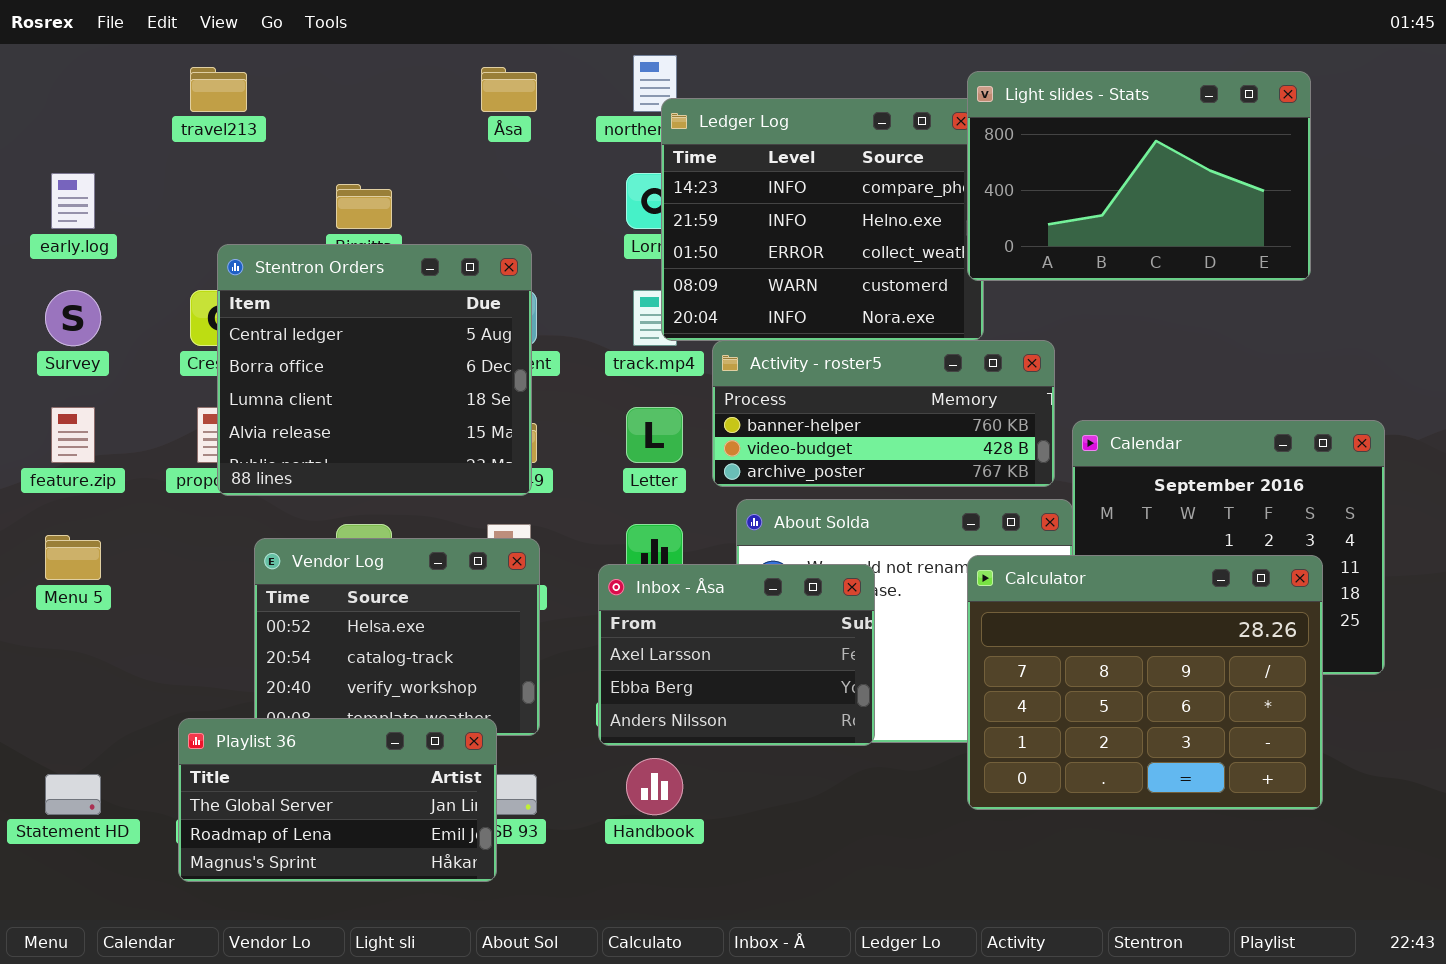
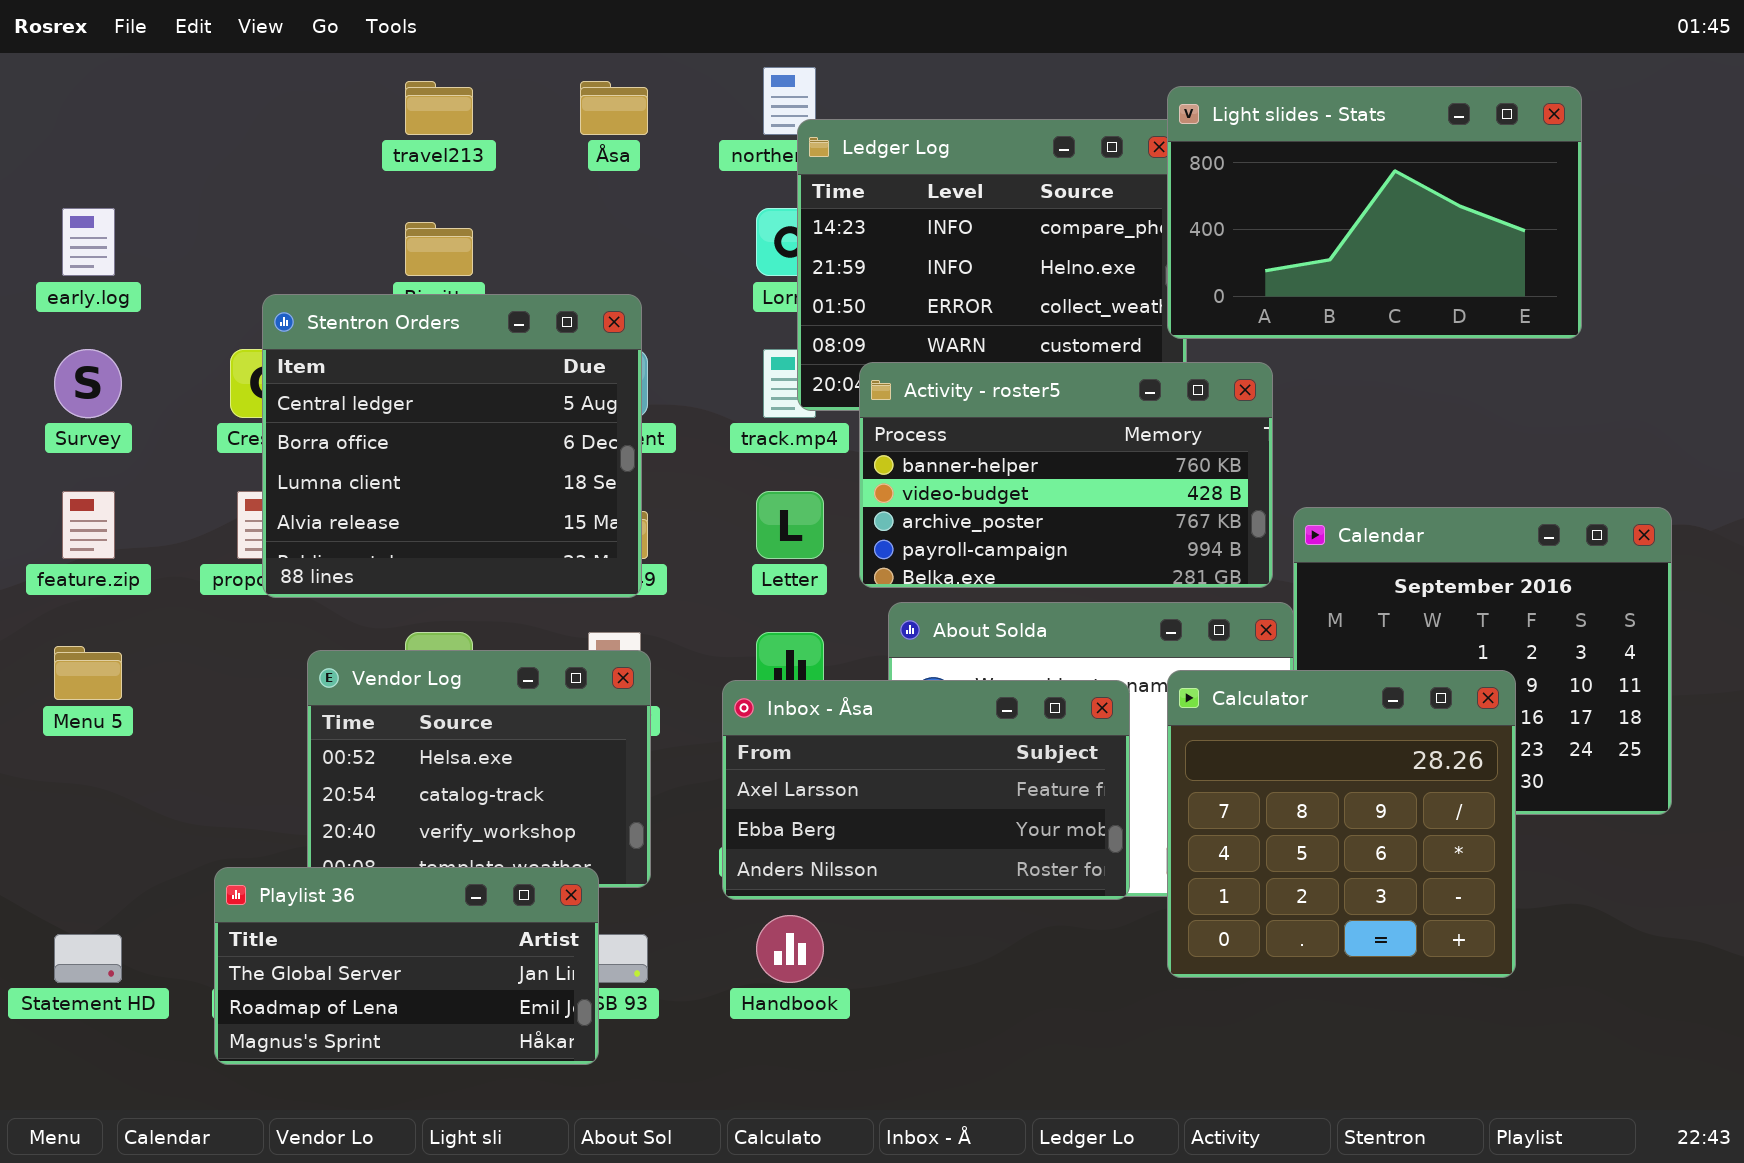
travel213: [190,67,247,112] -> [405,81,473,135], moved
Activity - roster5: [712,340,1055,487] -> [859,362,1273,588], resized
Calculator: [967,555,1323,810] -> [1167,670,1516,978], resized
Inbox - Åsa: [598,564,875,746] -> [722,680,1130,900], resized

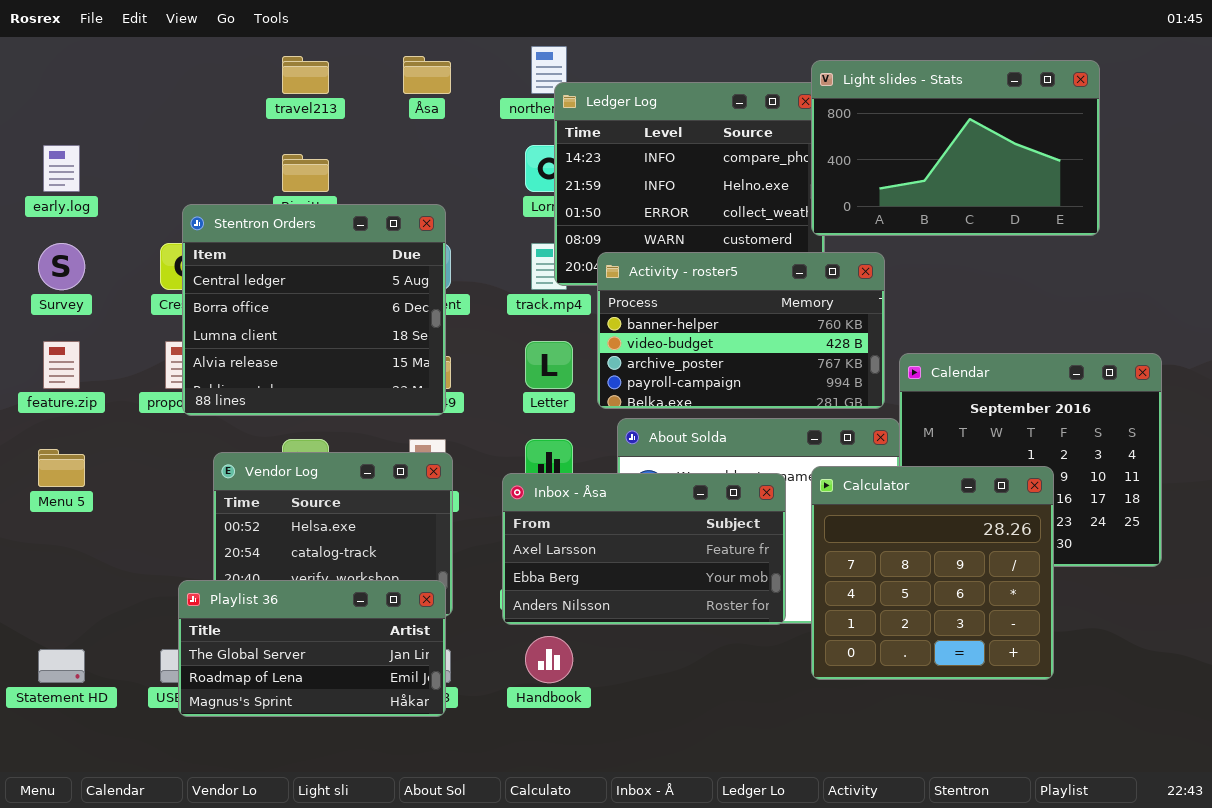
Playlist 36: [214,867,599,1065] -> [178,580,446,717], moved

